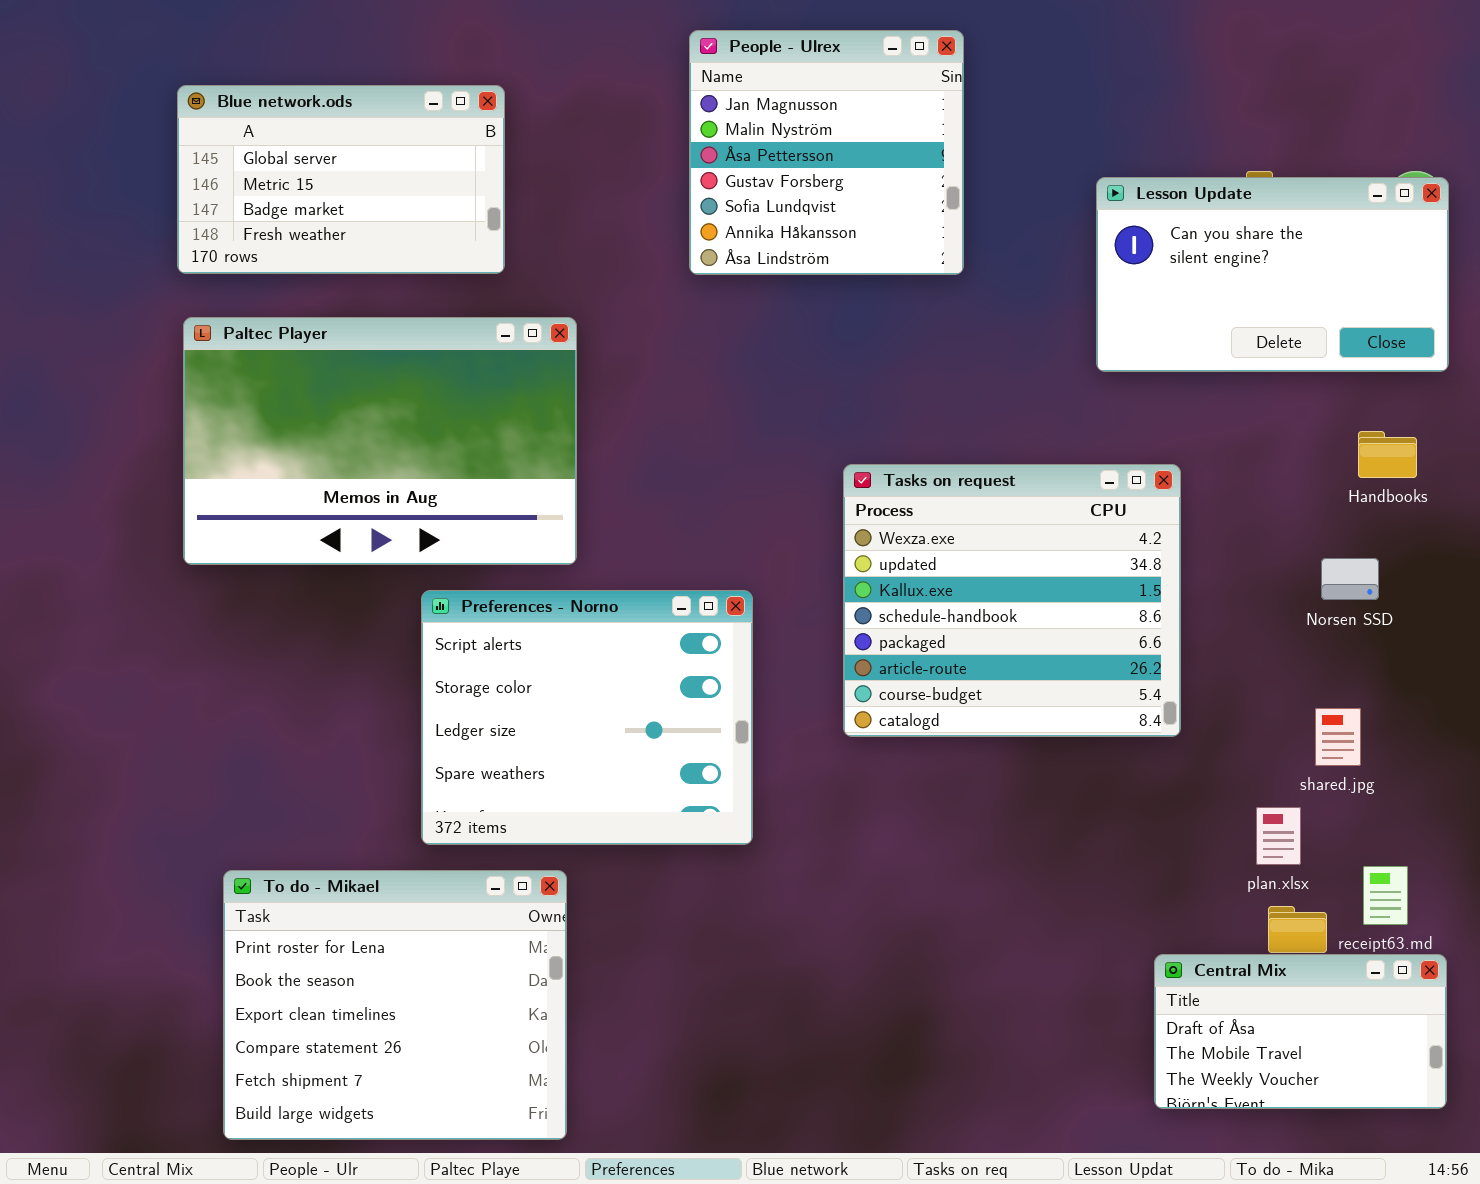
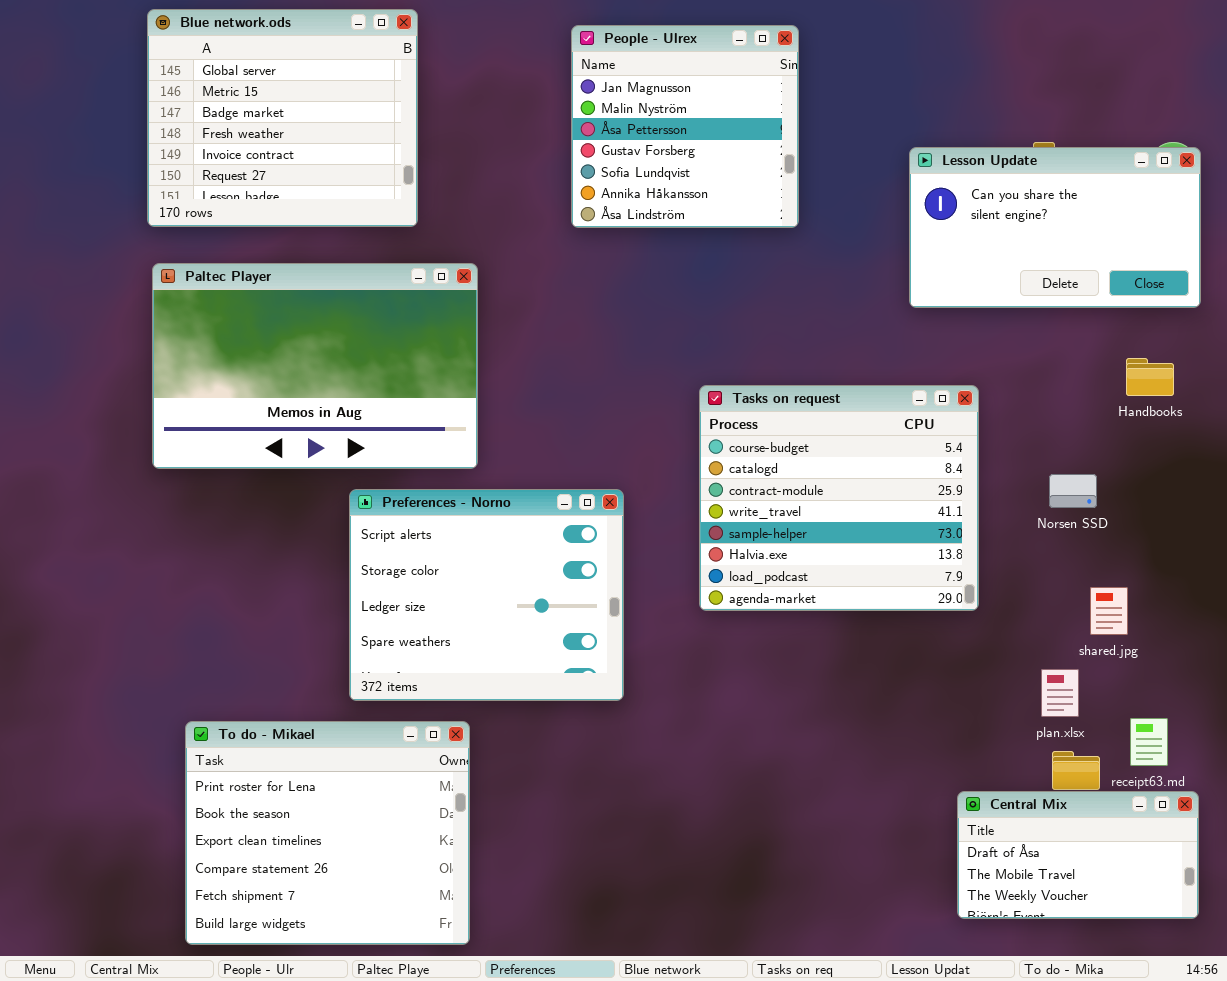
Blue network.ods: [177,85,505,274] -> [147,9,418,227], resized
Tasks on request: [843,464,1181,737] -> [699,385,979,611], scrolled down 6 rows
Norsen SSD: [1321,558,1379,600] -> [1049,474,1097,508], moved

